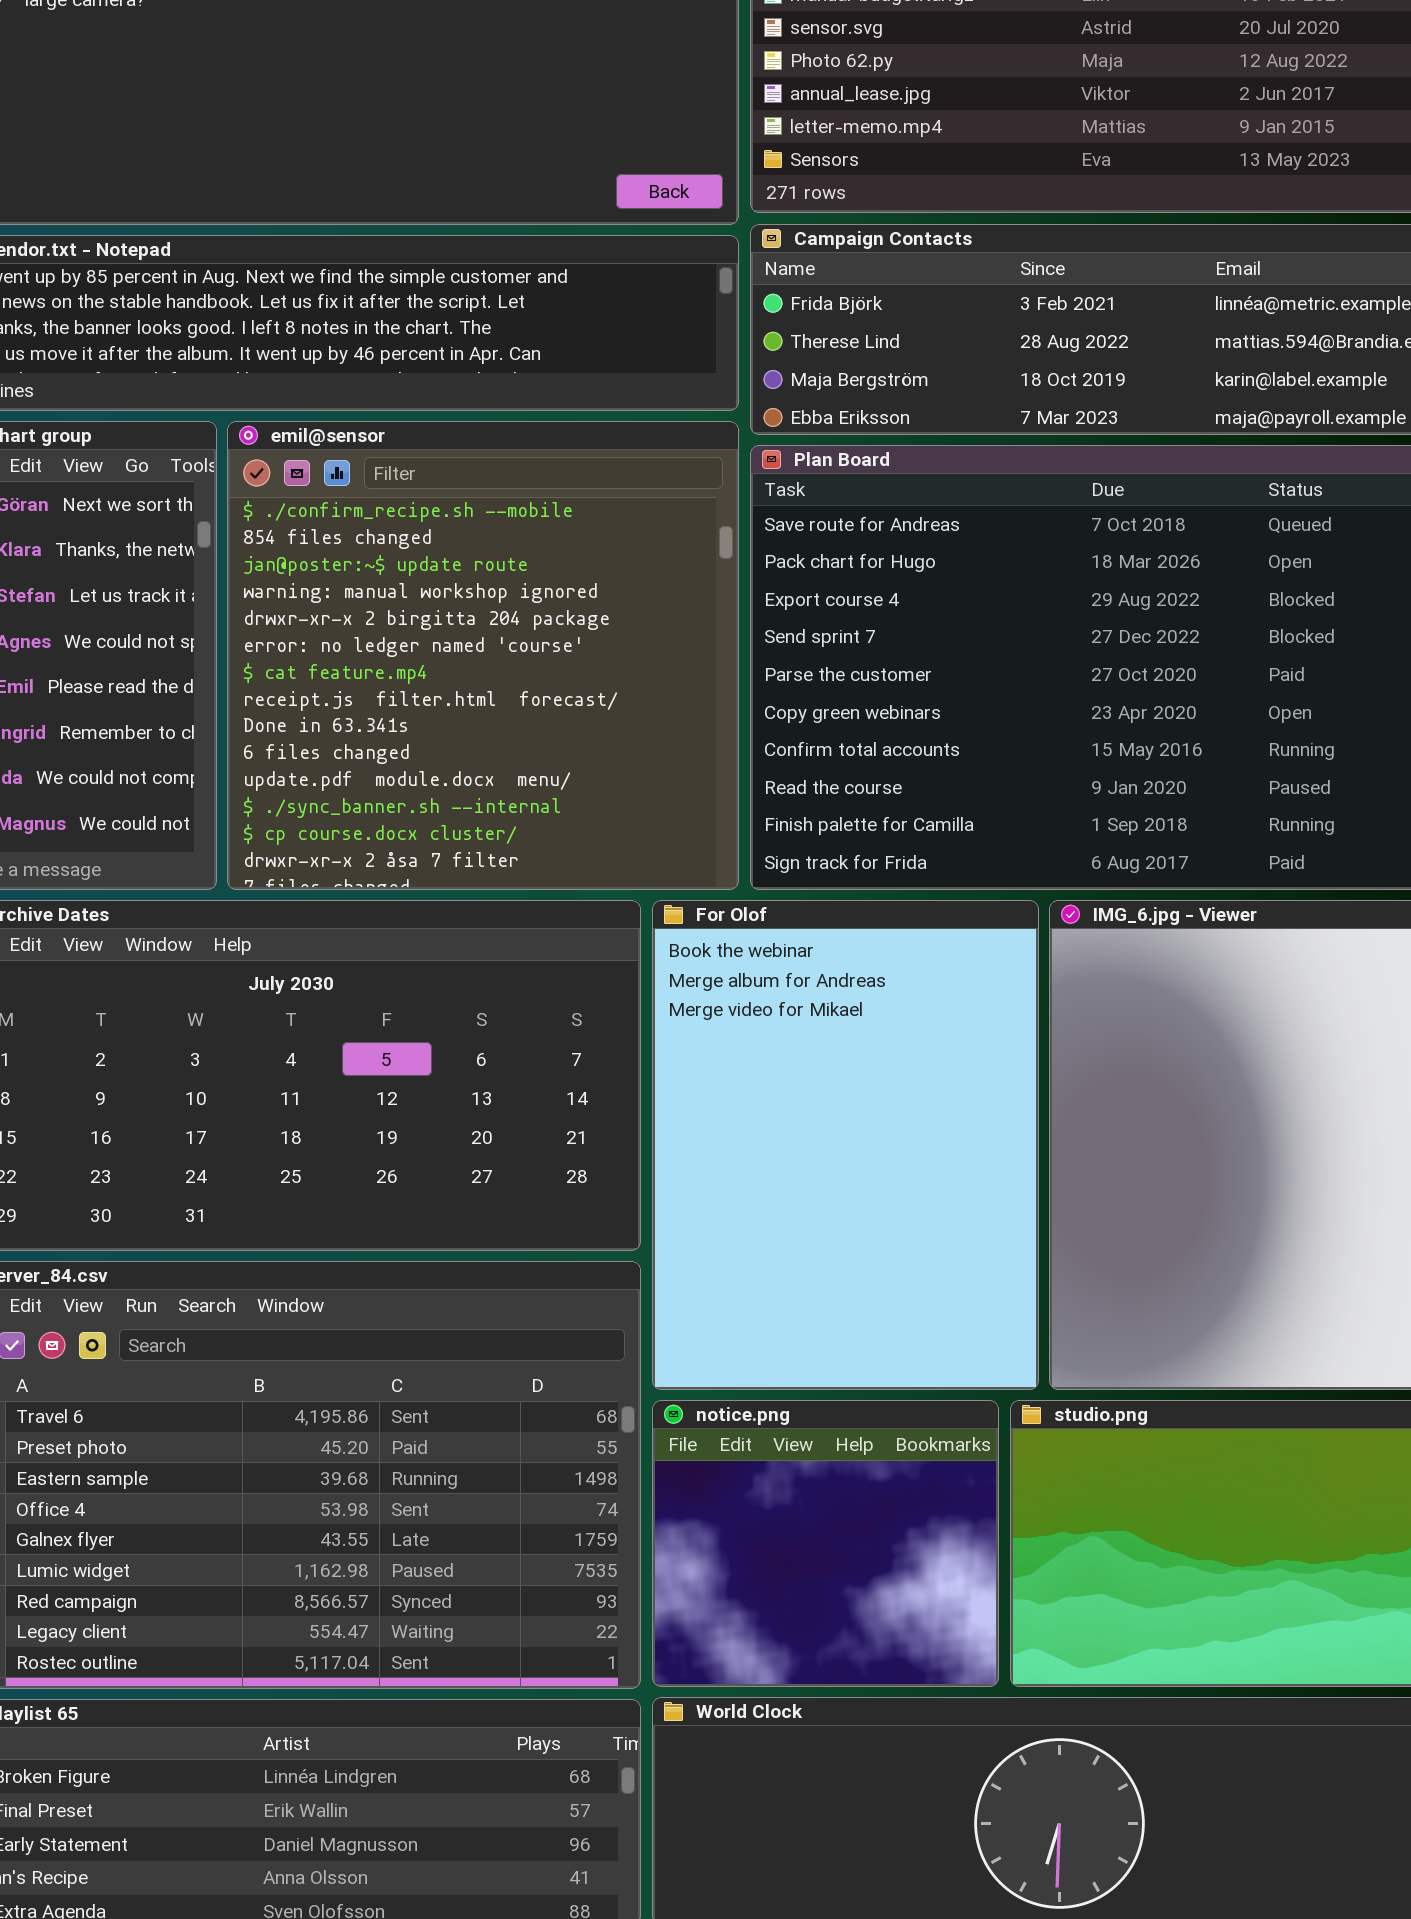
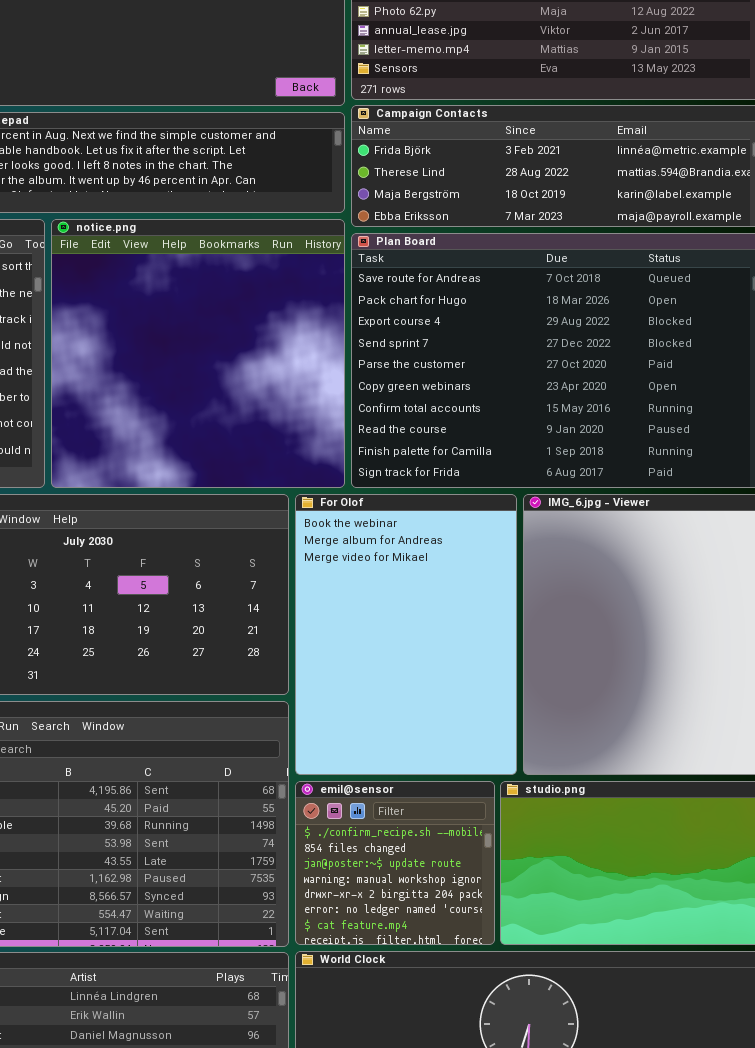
emil@sensor: [227,421,739,890] -> [295,781,495,945], moved, resized
notice.png: [652,1400,999,1687] -> [51,219,345,488], moved, resized

